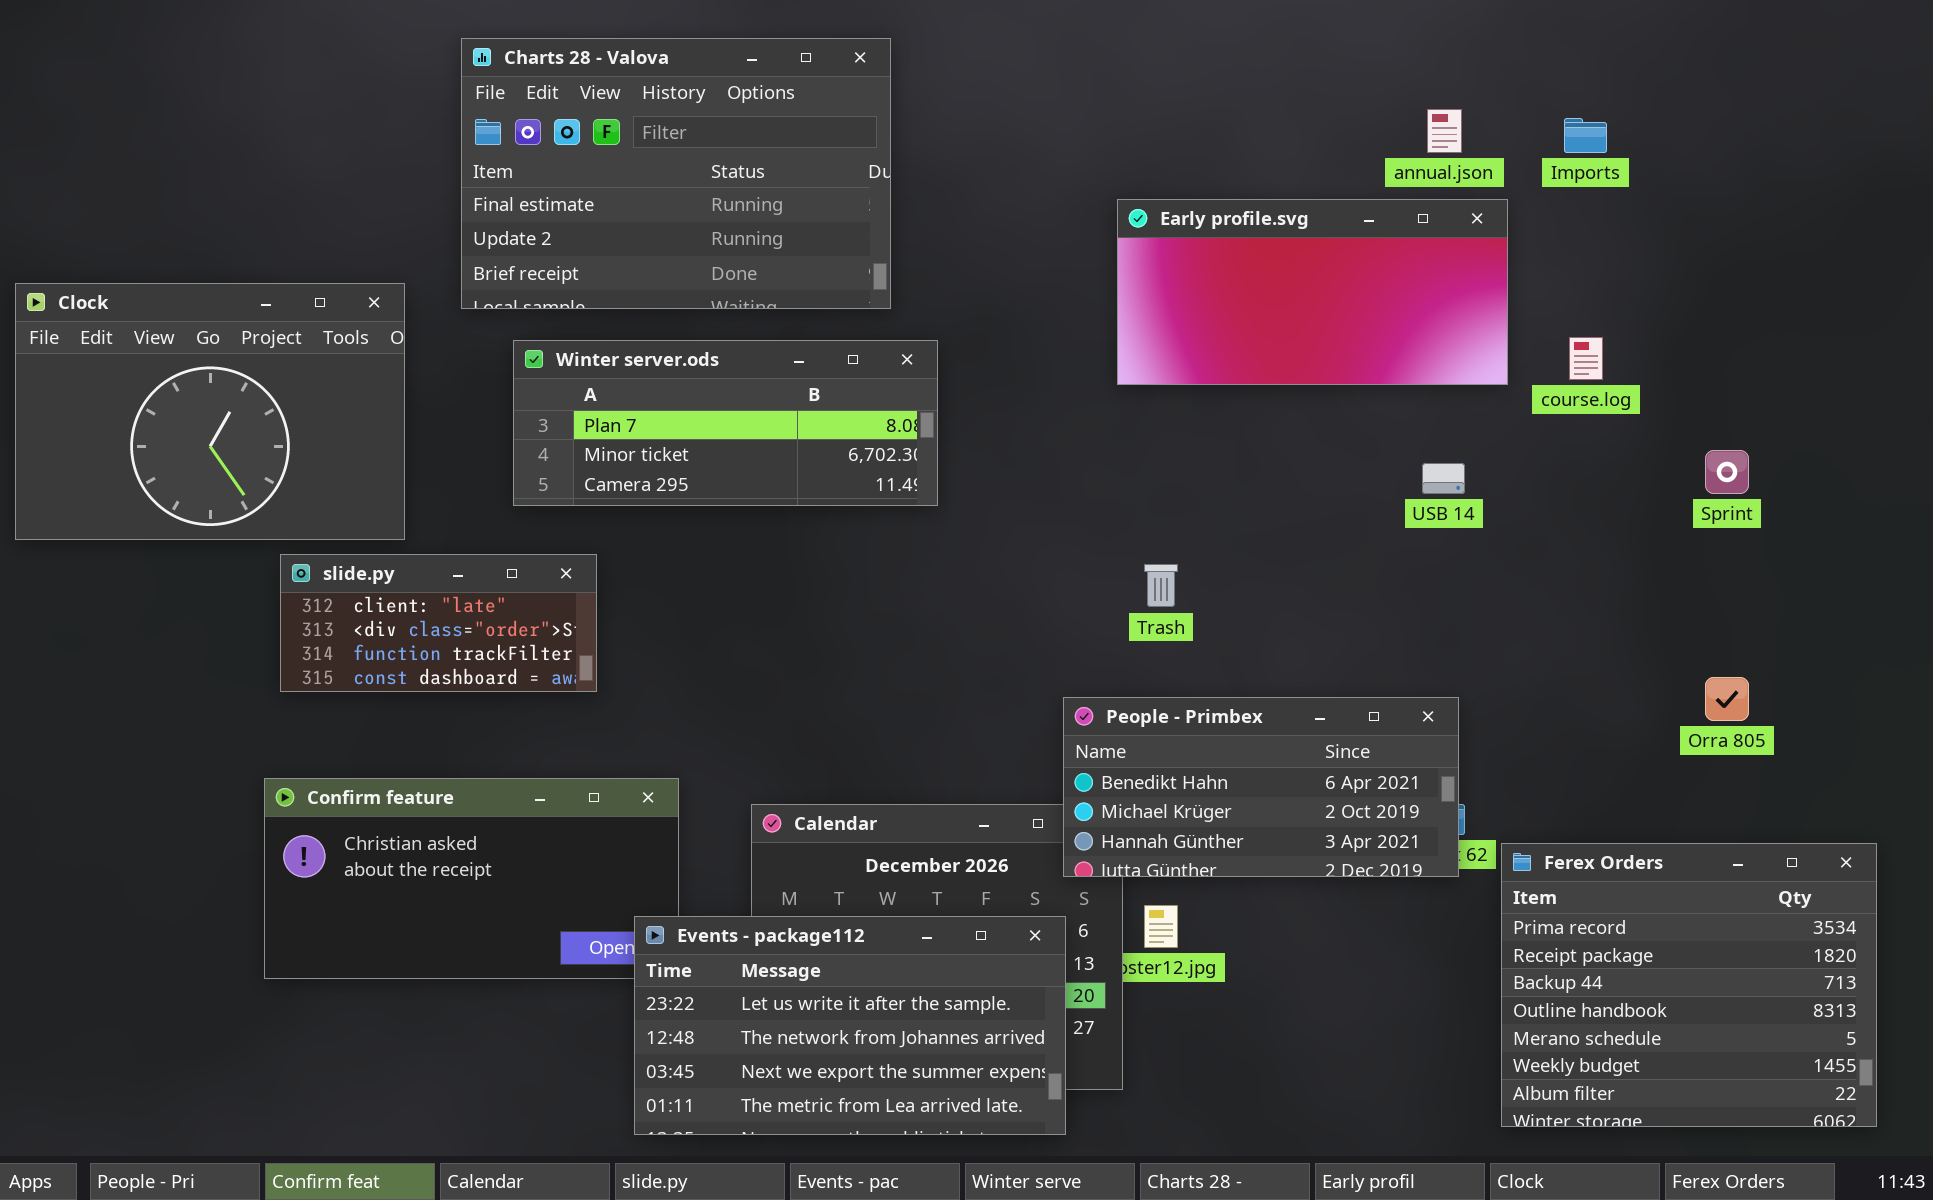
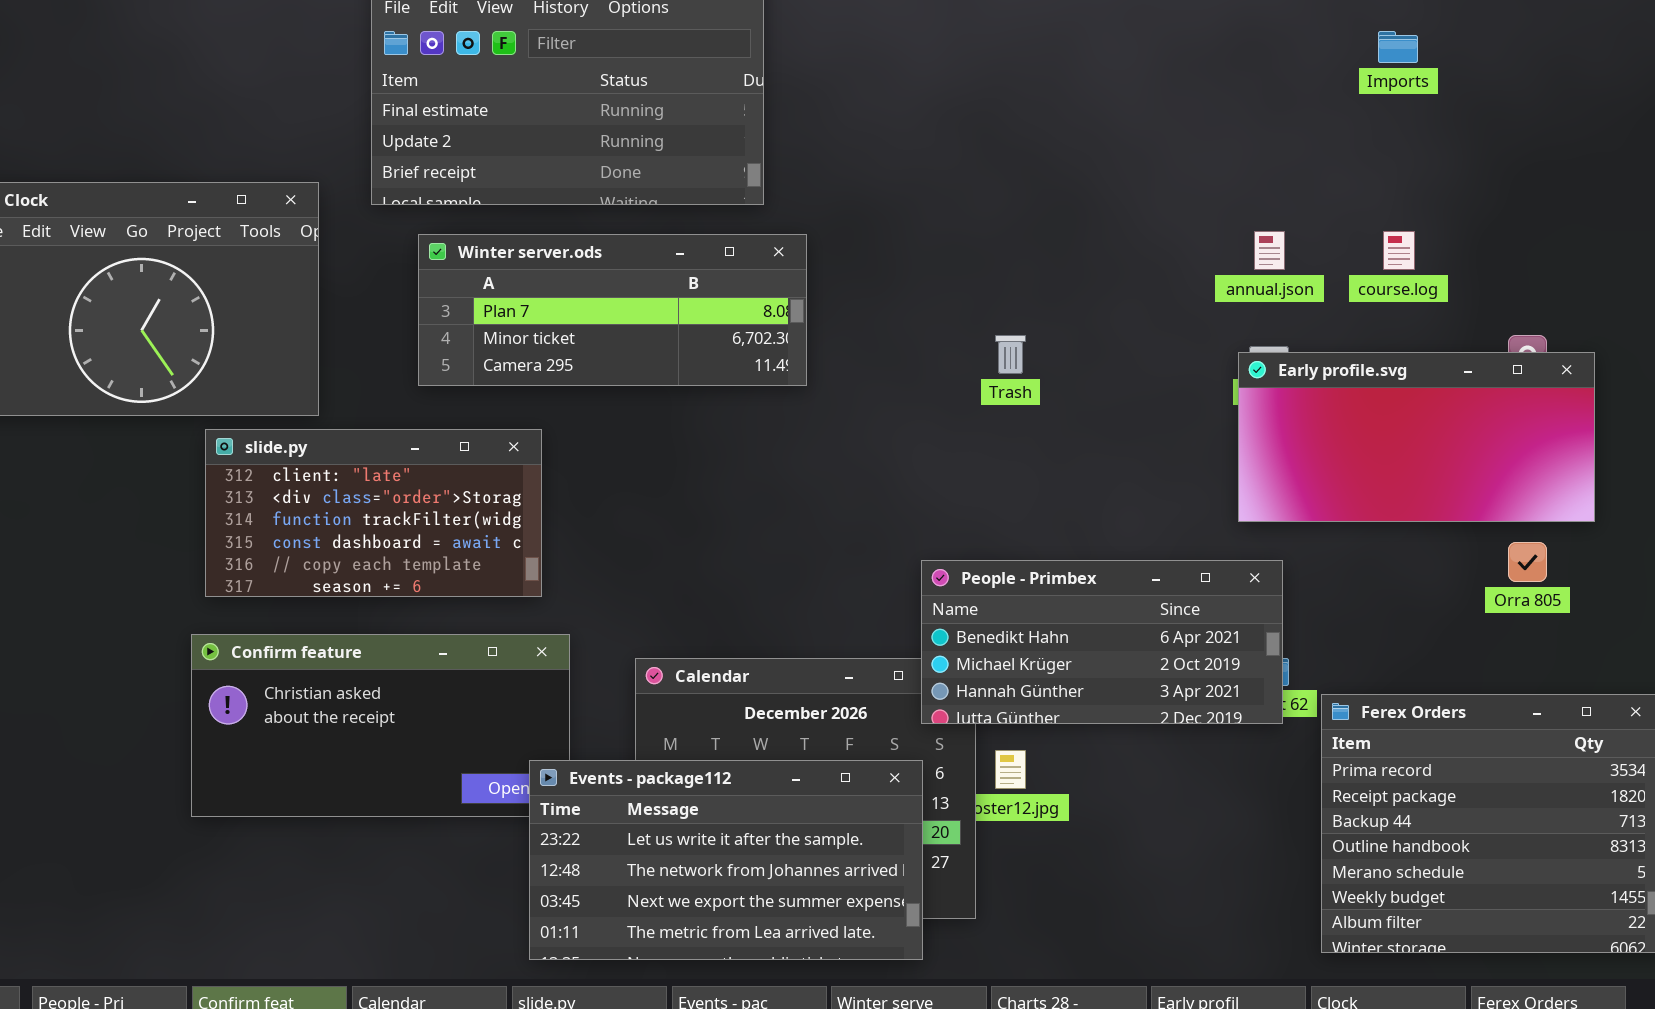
annual.json: [1427,109,1462,153] -> [1254,231,1285,270], moved
Early profile.svg: [1117,199,1508,385] -> [1238,352,1595,522], moved
slide.py: [280,554,597,692] -> [205,429,542,597], resized
Trash: [1144,564,1178,607] -> [995,335,1026,374], moved

